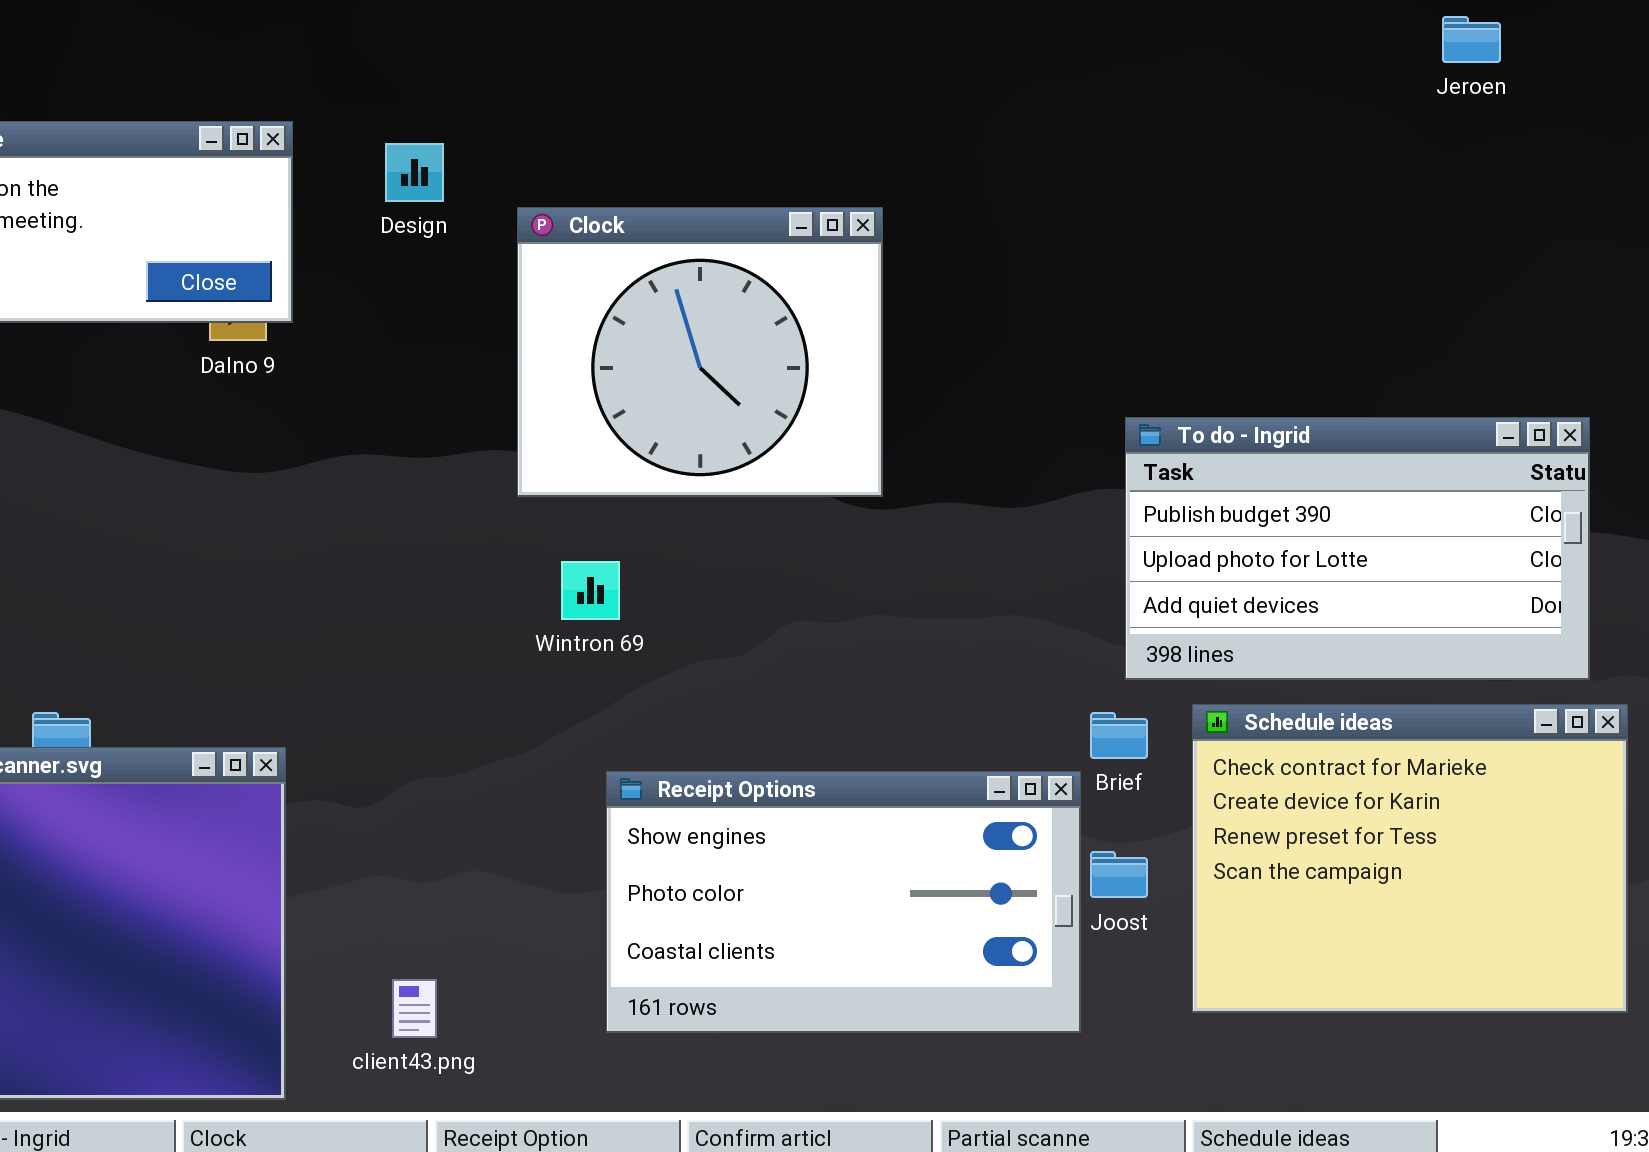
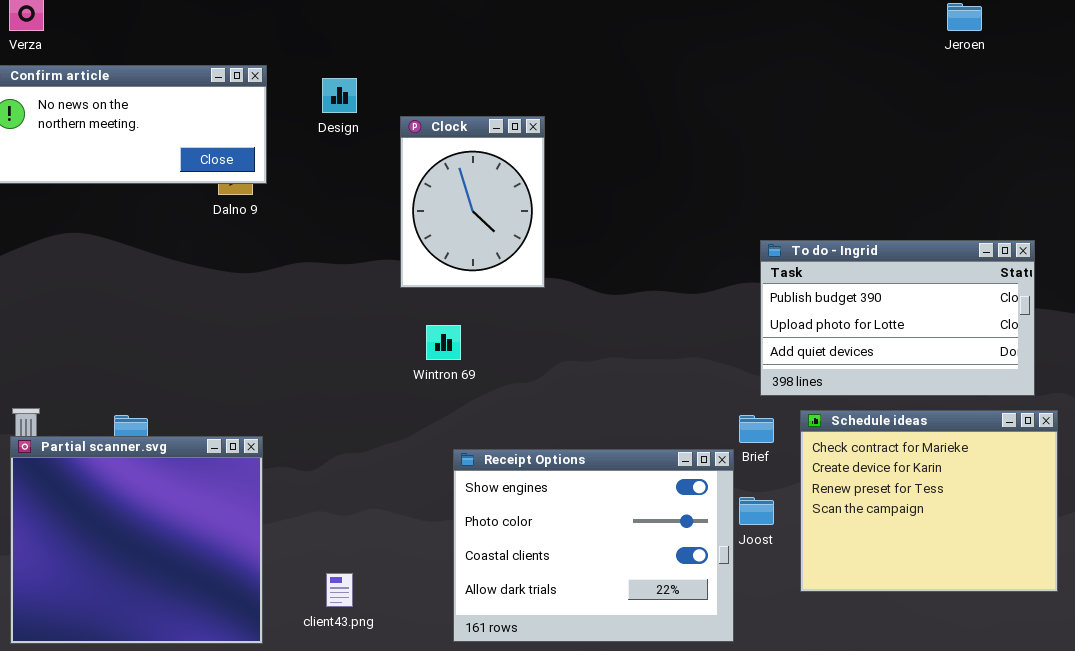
Clock: [517,207,883,497] -> [400,116,545,288], resized
Receipt Options: [606,771,1081,1033] -> [453,449,734,642], resized

